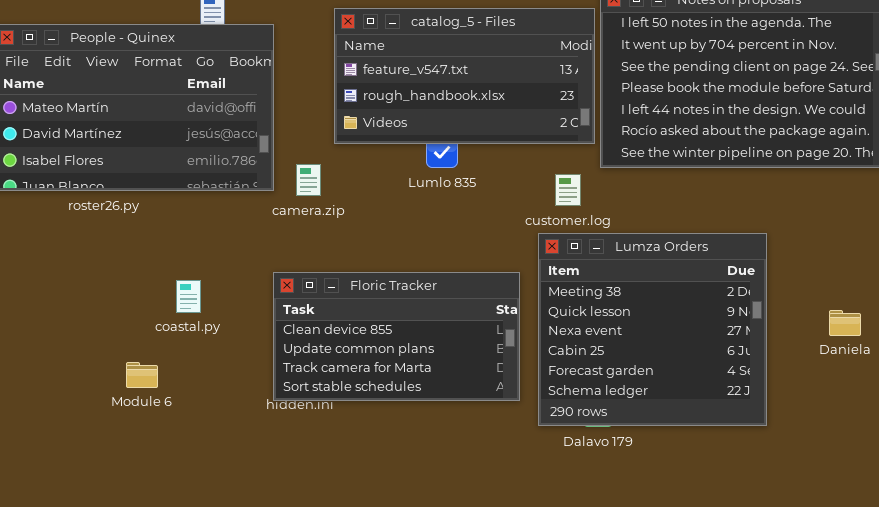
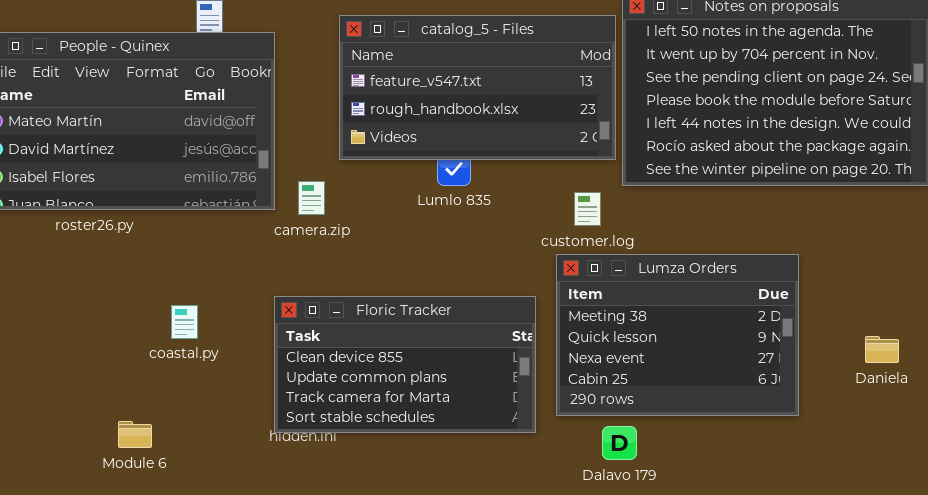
Lumza Orders: [538,233,767,426] -> [556,254,799,416], resized
Module 6: [126,362,158,388] -> [118,421,152,448], moved

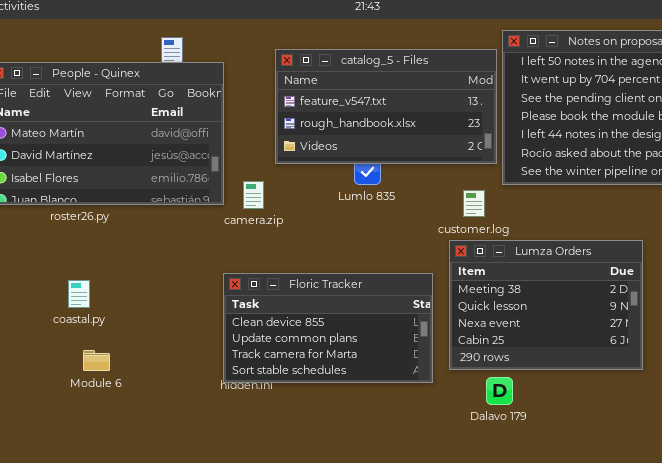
coastal.py: [171,305,198,339] -> [68,280,90,308], moved
Module 6: [118,421,152,448] -> [83,350,110,371], moved

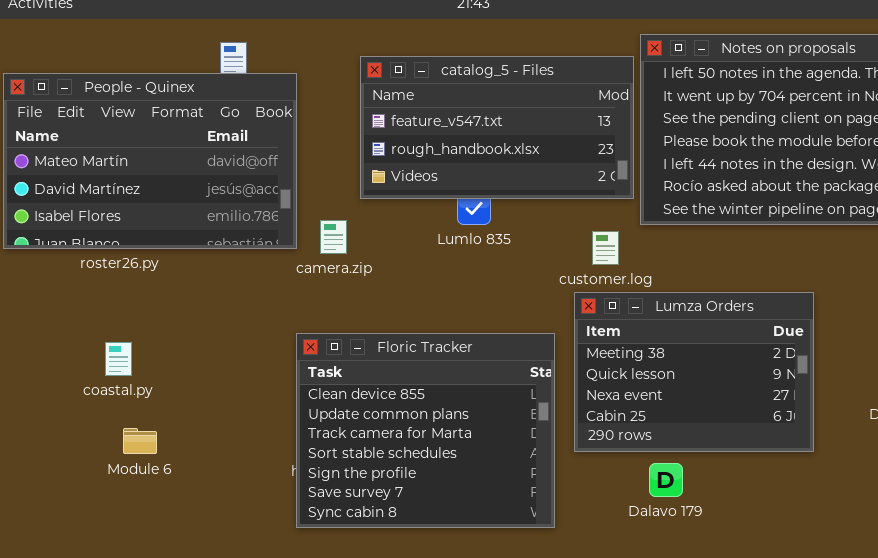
Floric Tracker: [223,273,433,383] -> [296,333,555,528], resized
Dalavo 179: [486,377,513,405] -> [649,463,683,497], moved

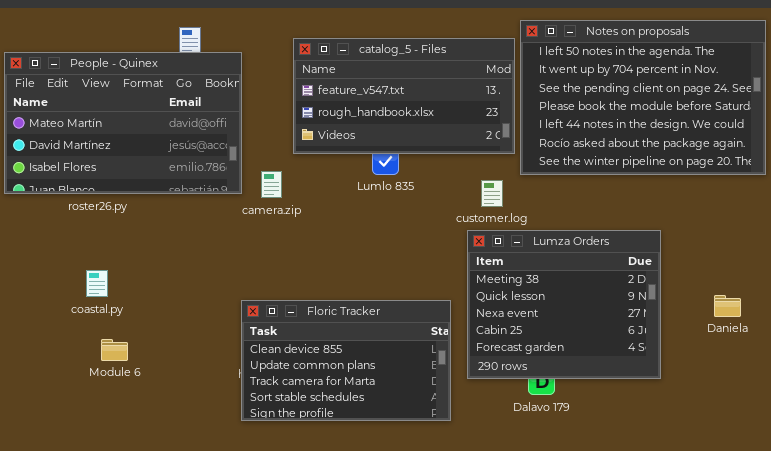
Lumza Orders: [574,292,814,452] -> [467,230,661,379], resized
Floric Tracker: [296,333,555,528] -> [241,300,451,421], resized

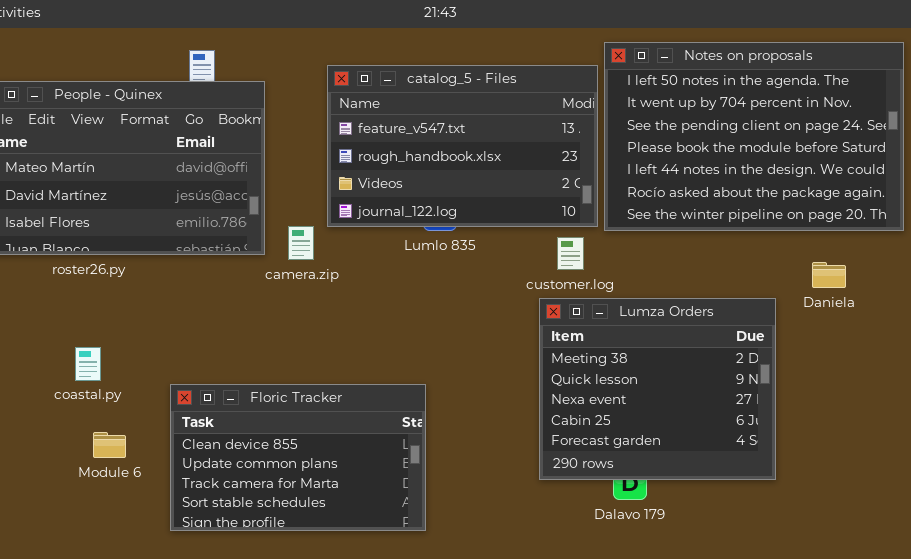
catalog_5 - Files: [293,38,515,154] -> [327,65,598,227], resized
Daniela: [714,295,741,317] -> [812,262,846,288], moved
Floric Tracker: [241,300,451,421] -> [170,384,426,531], moved

